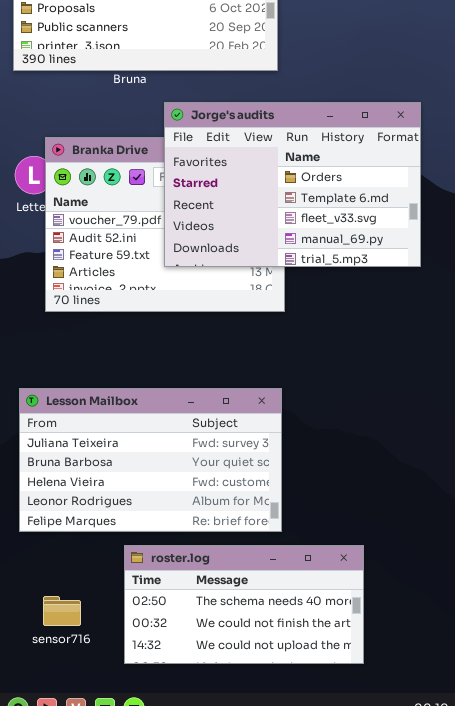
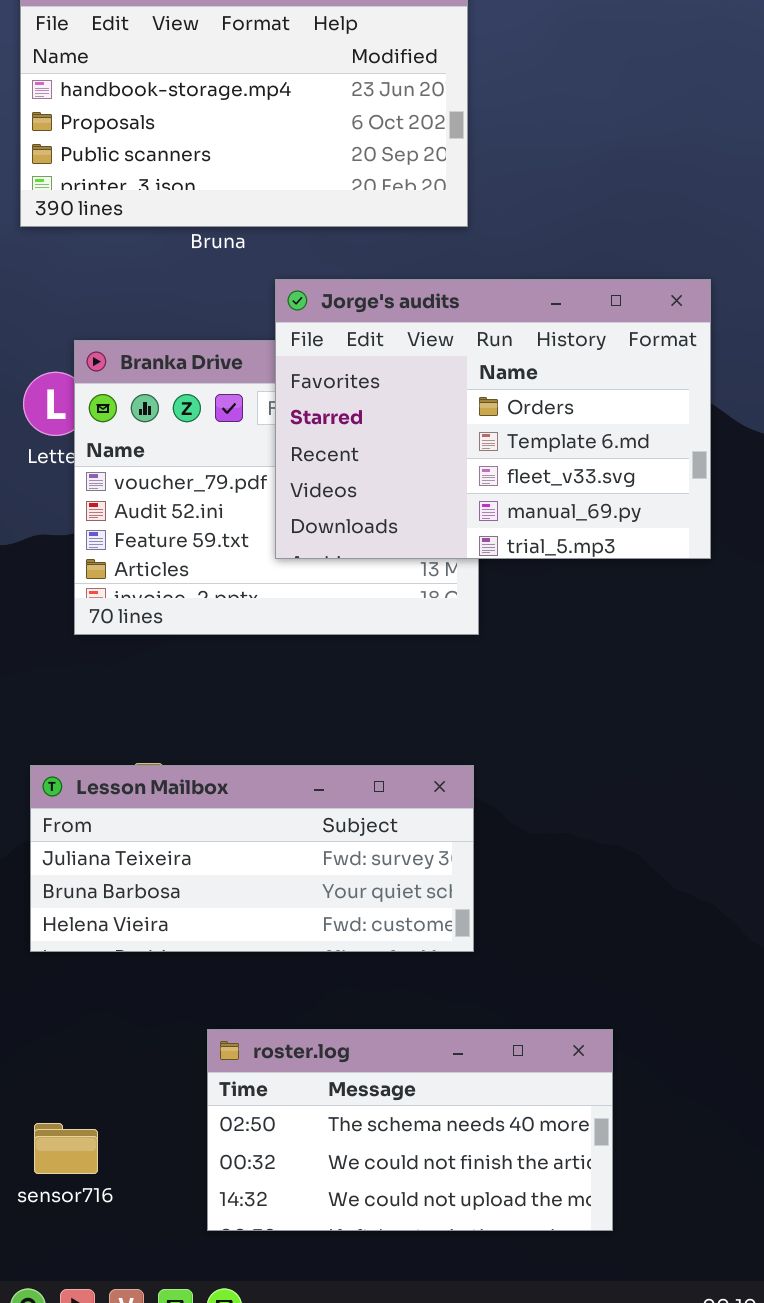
Lesson Mailbox: [19,388,282,532] -> [30,765,474,952], resized
sensor716: [43,596,81,626] -> [34,1123,98,1174], moved

